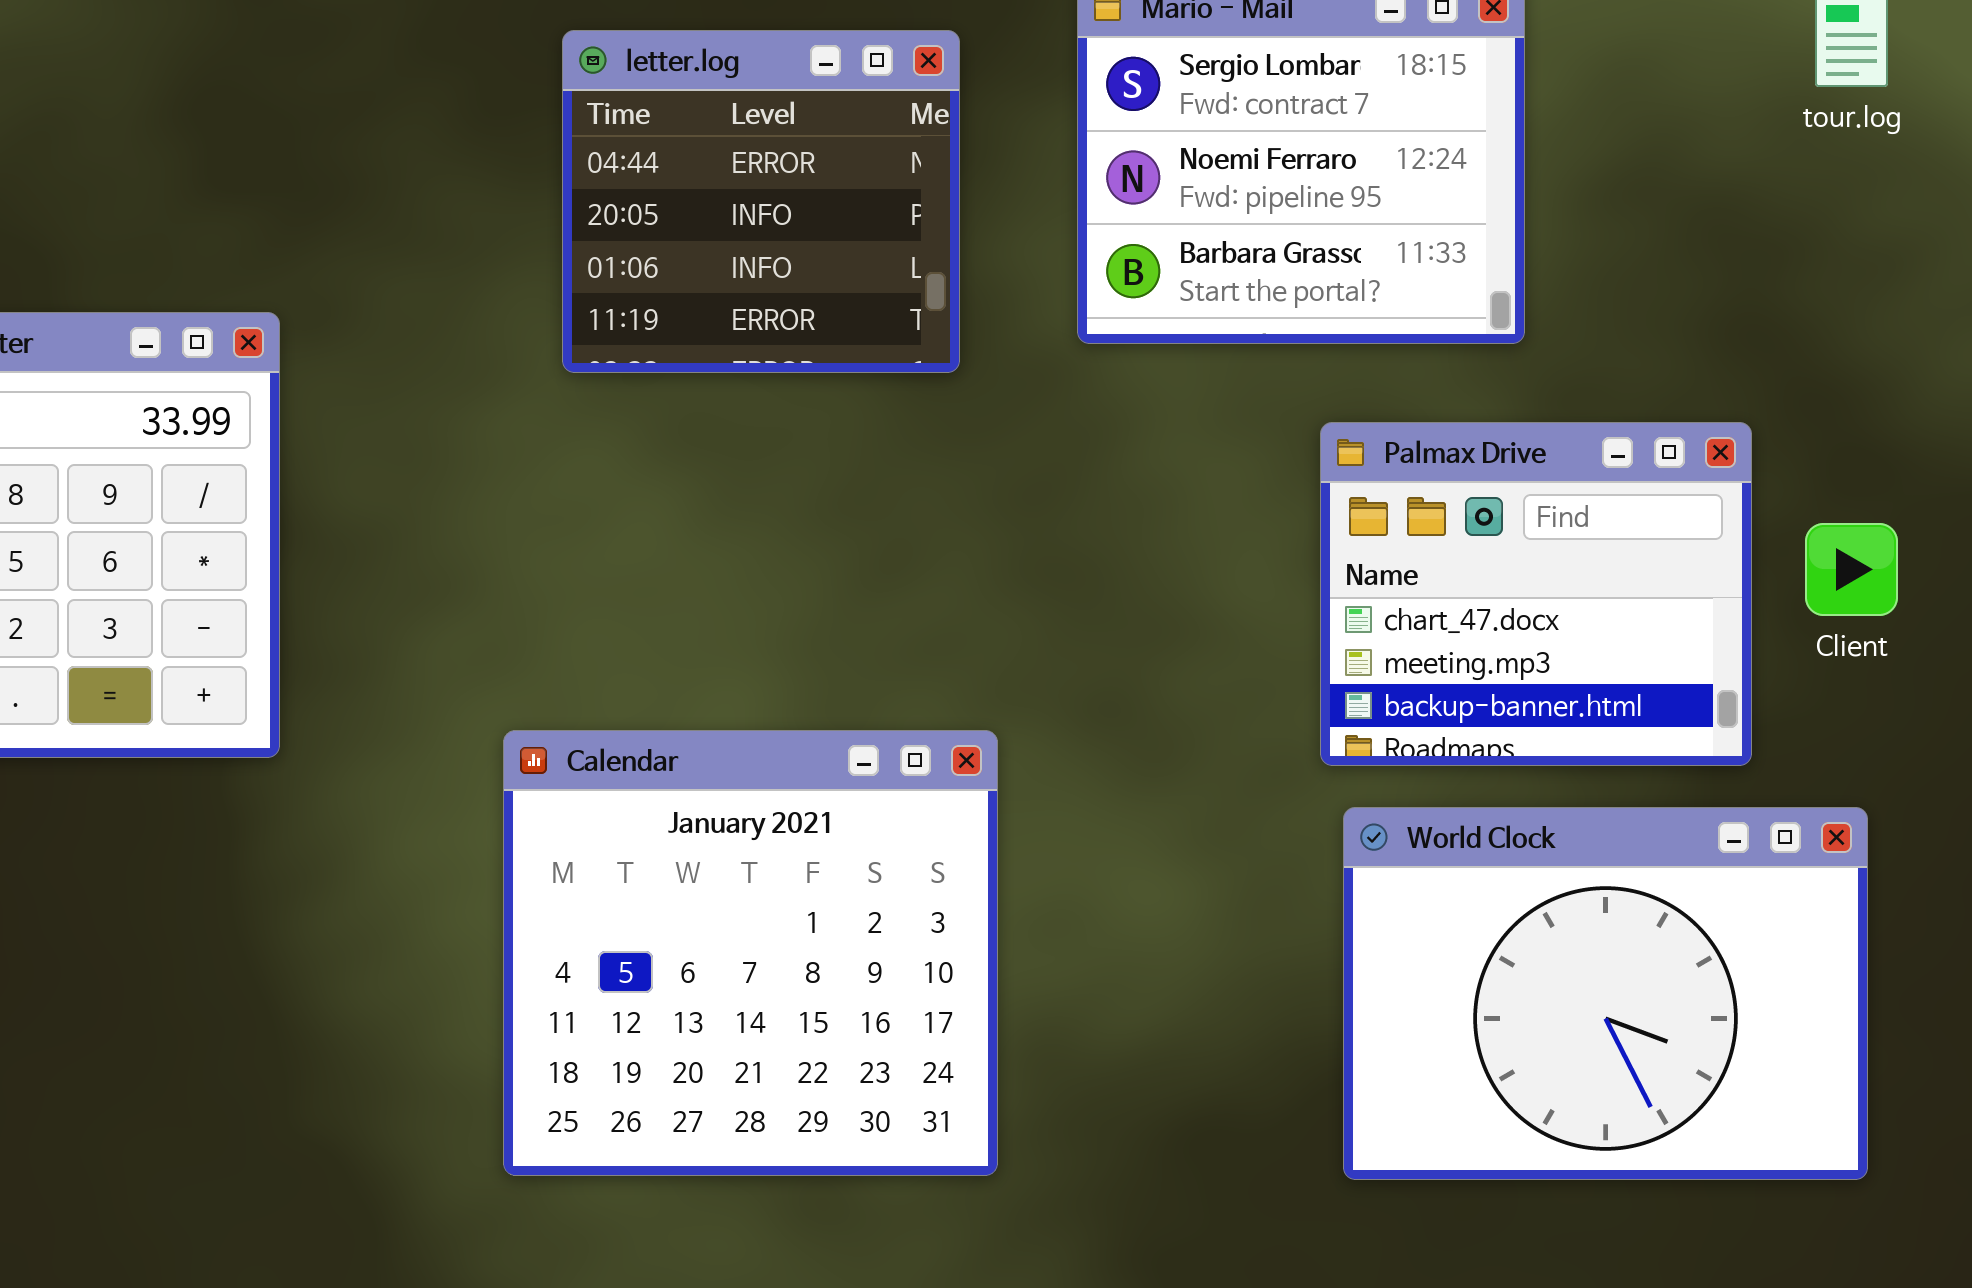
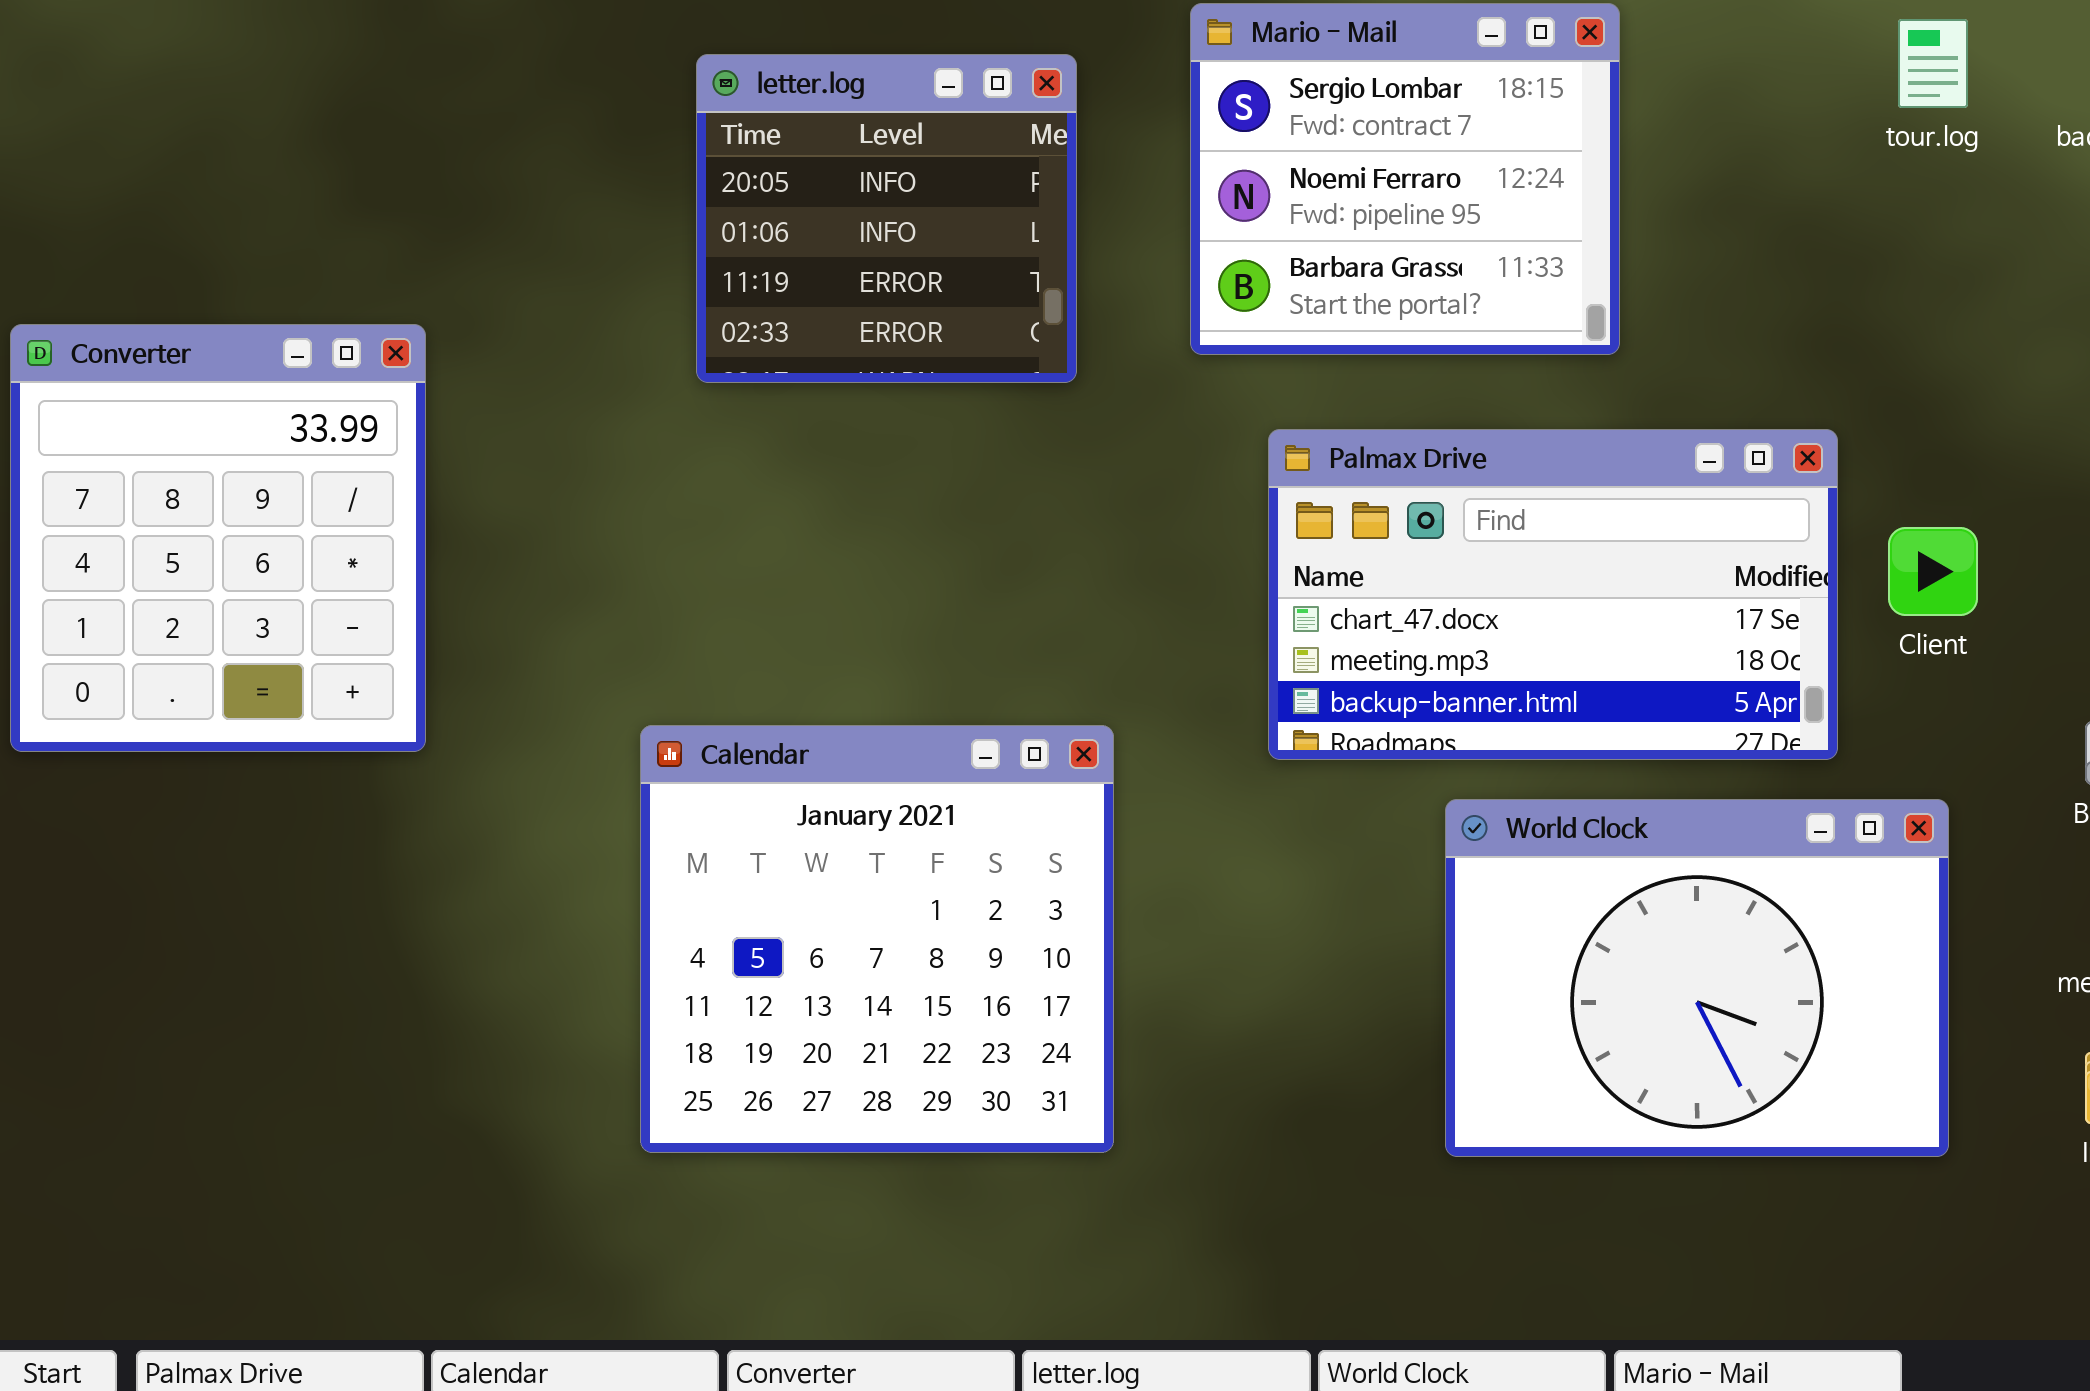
letter.log: [562,30,960,373] -> [696,54,1077,383], scrolled down 1 row
Palmax Drive: [1320,422,1752,766] -> [1268,429,1838,760], resized

